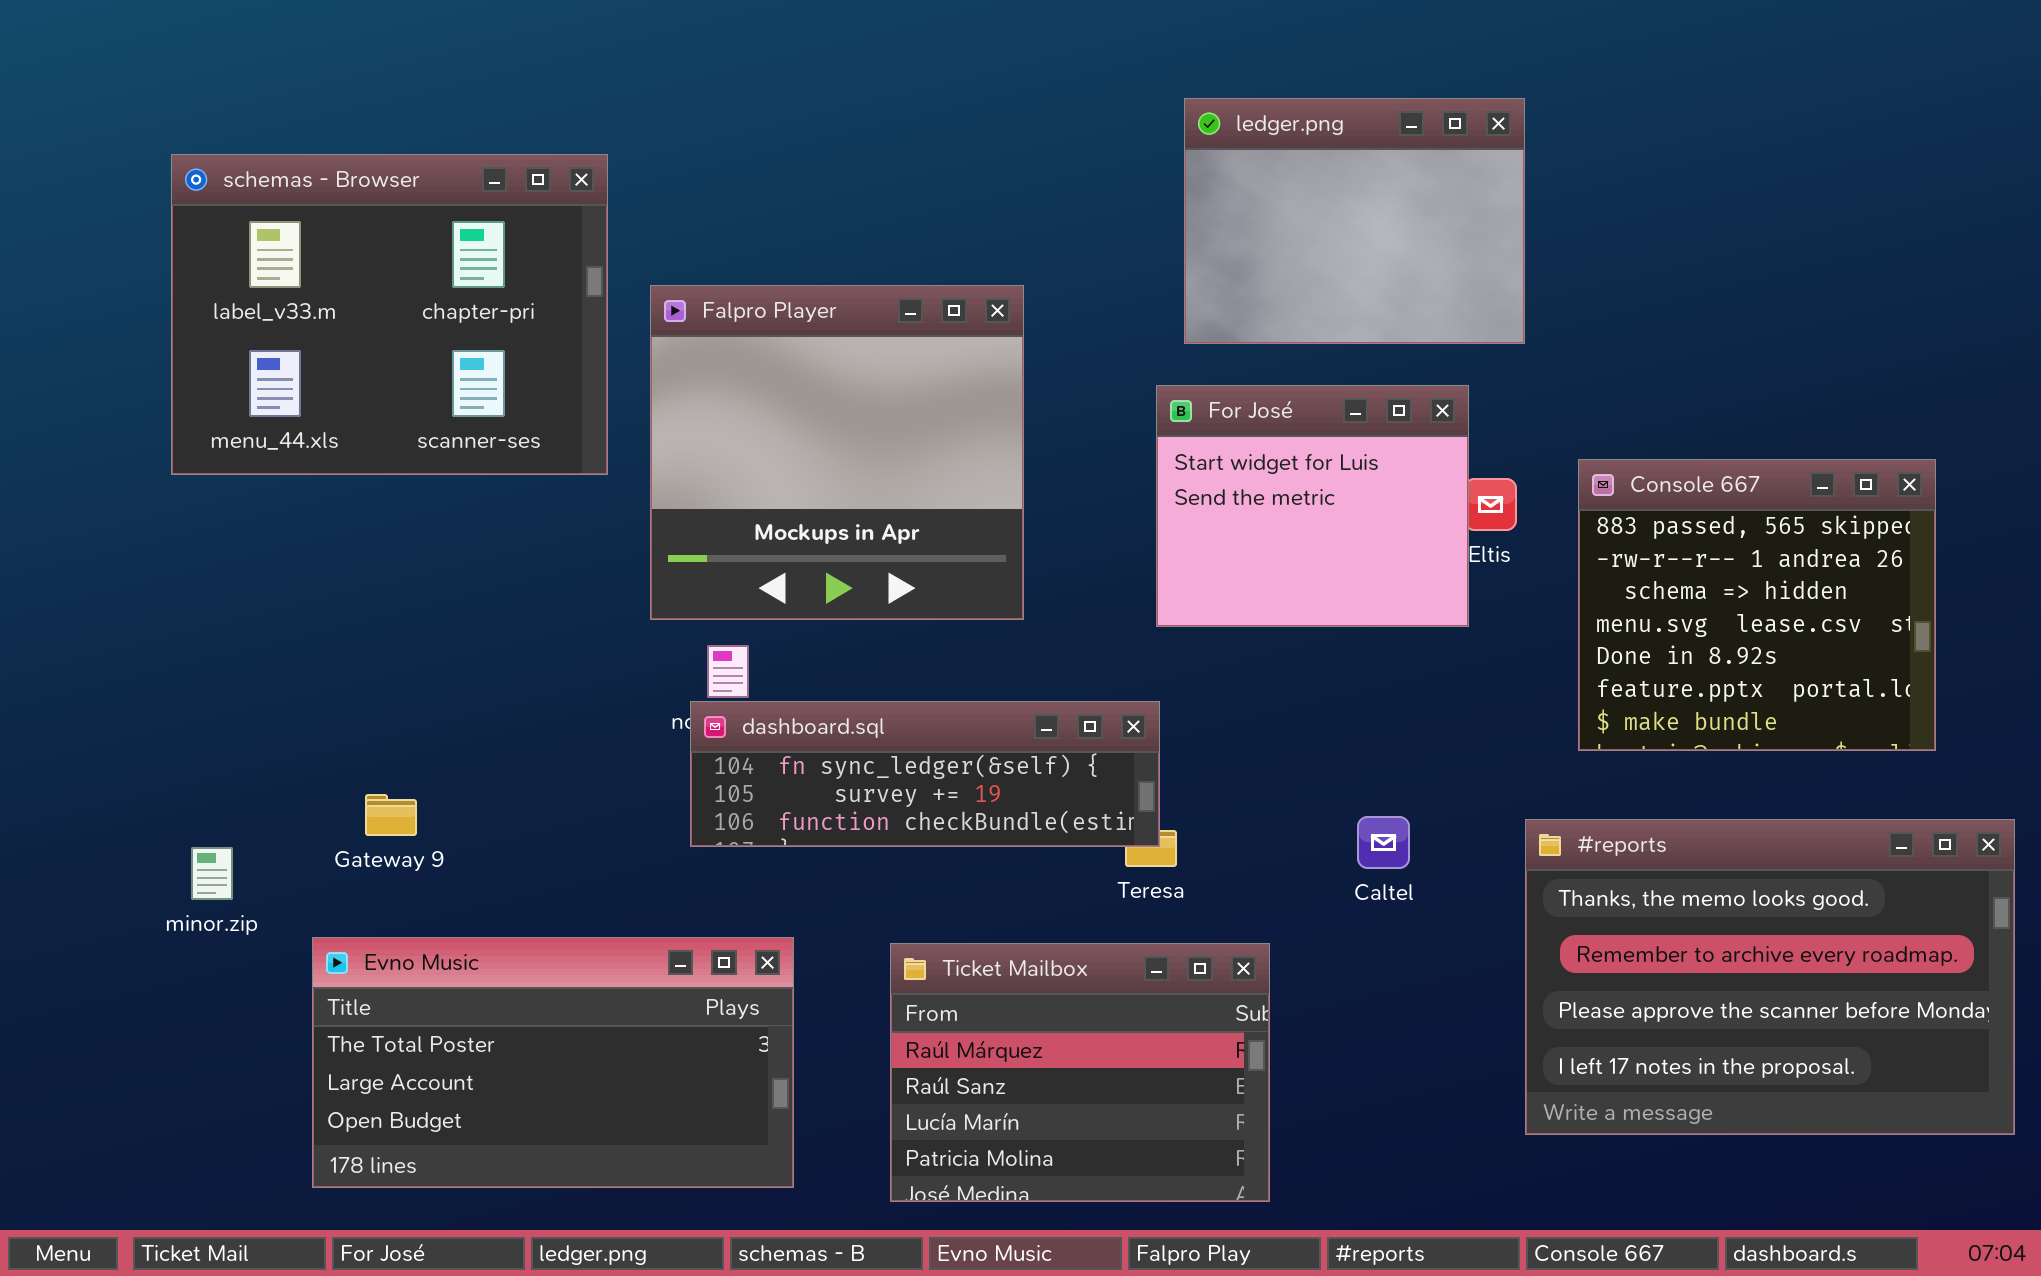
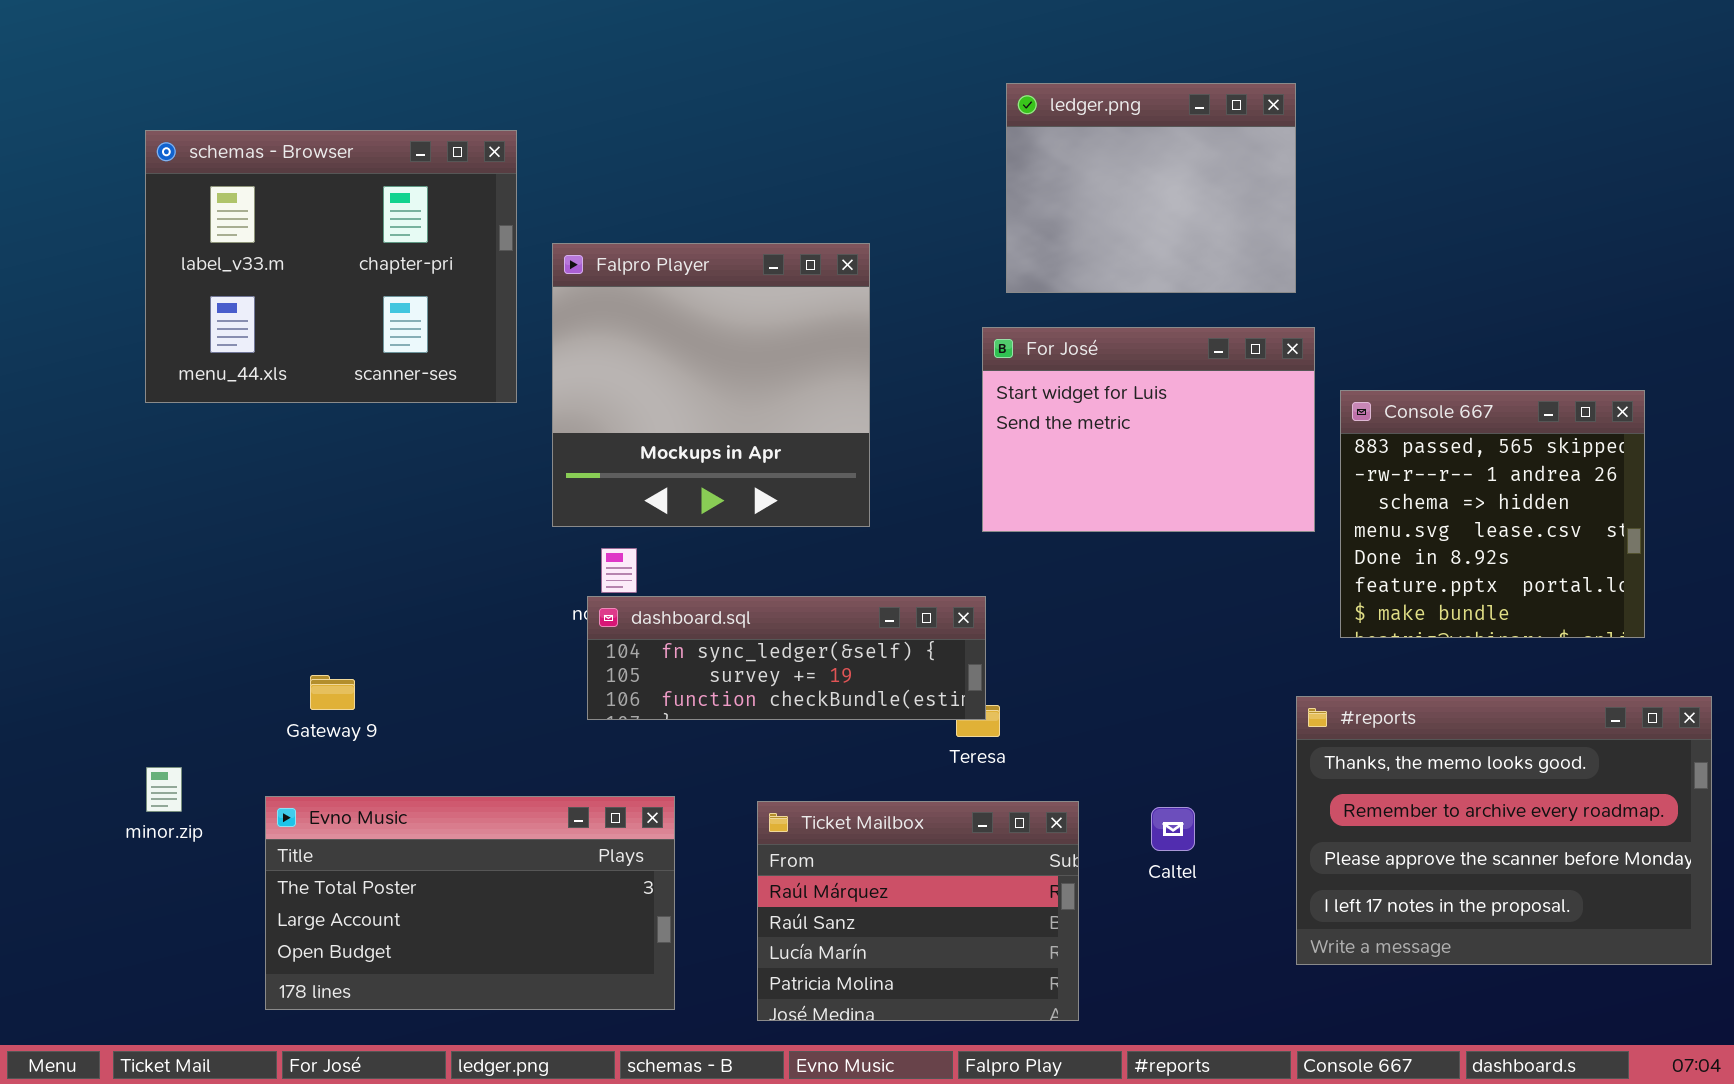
For José: [1156,385,1469,627] -> [982,327,1315,532], resized
Caltel: [1357,816,1410,869] -> [1151,807,1195,851], moved
minor.zip: [191,847,233,900] -> [146,767,182,812], moved

